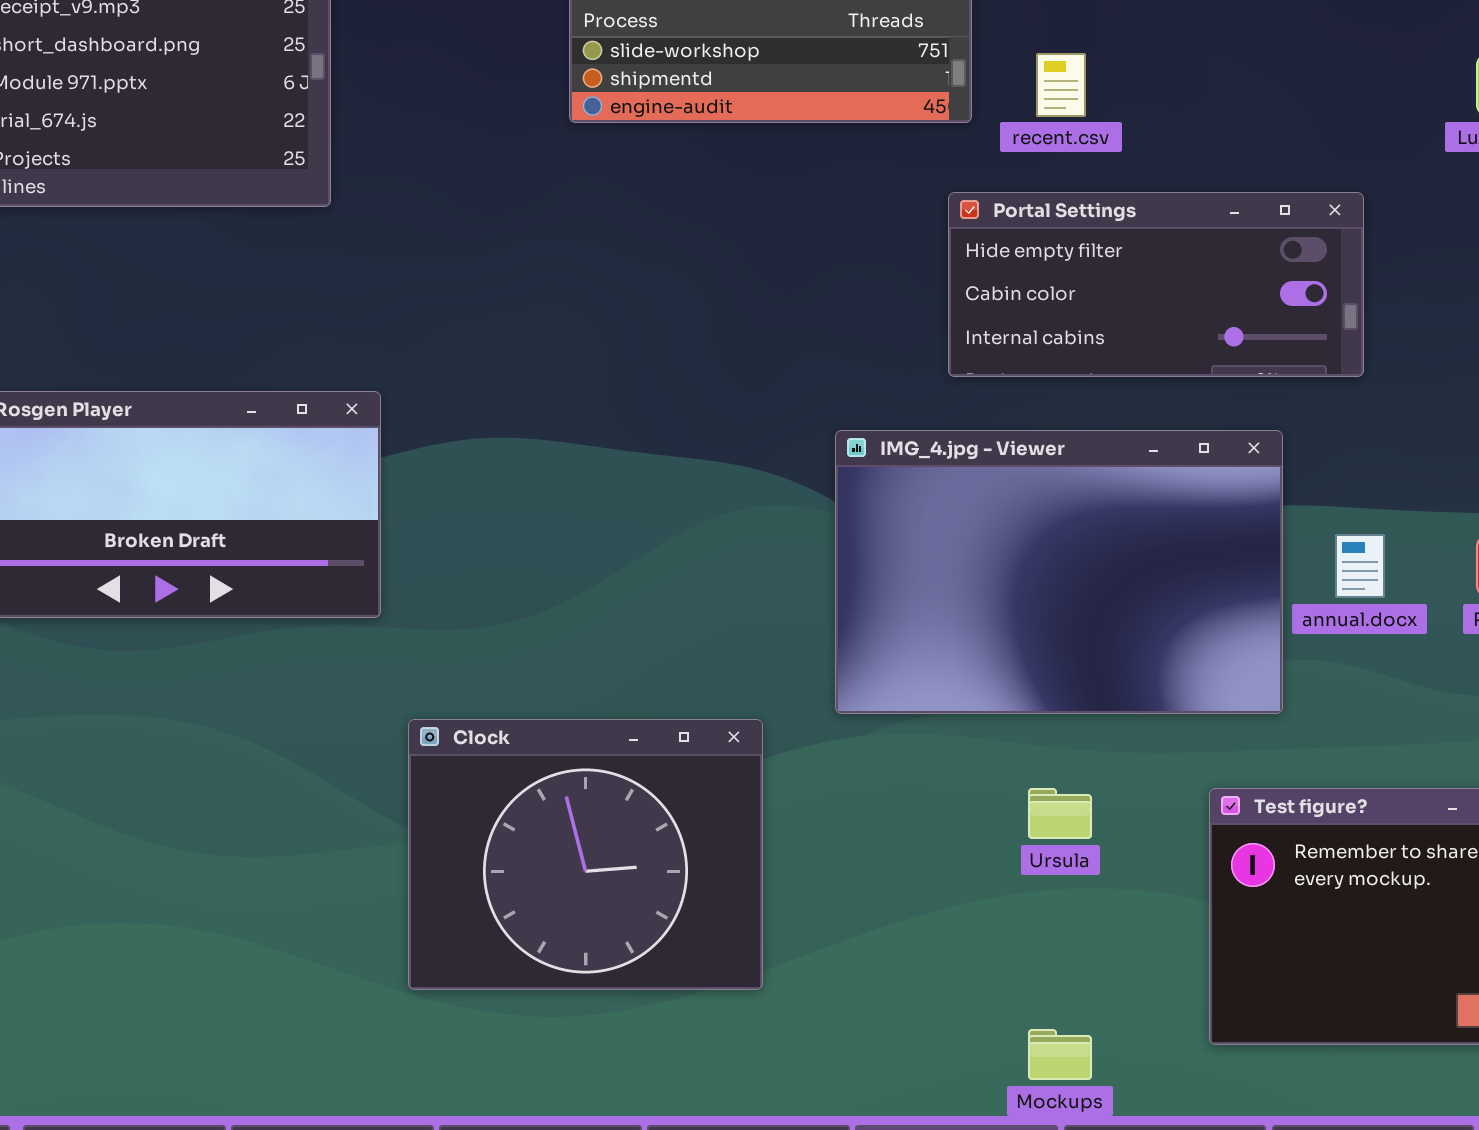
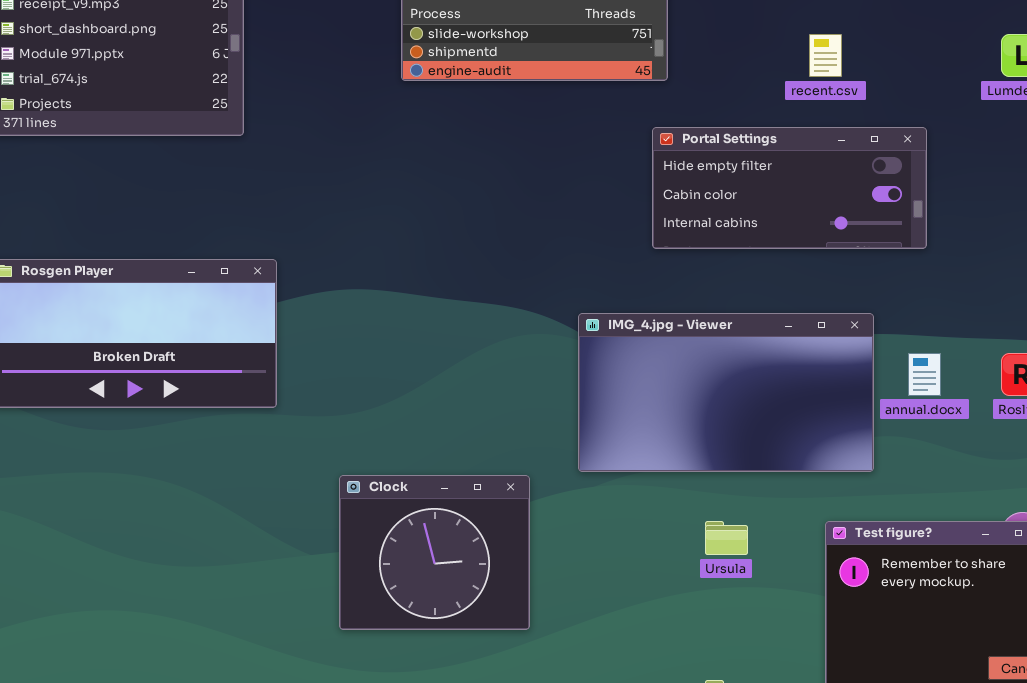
recent.csv: [1036,53,1086,117] -> [809,34,842,77], moved
IMG_4.jpg - Viewer: [835,430,1283,714] -> [578,313,874,472], resized
Clock: [408,719,763,990] -> [339,475,530,630], resized

